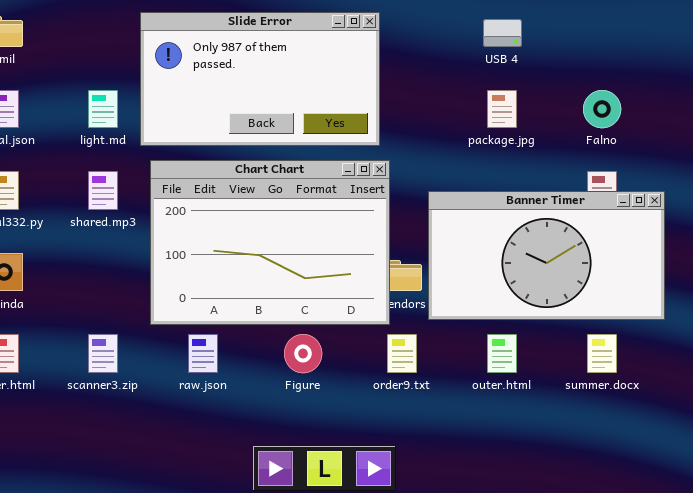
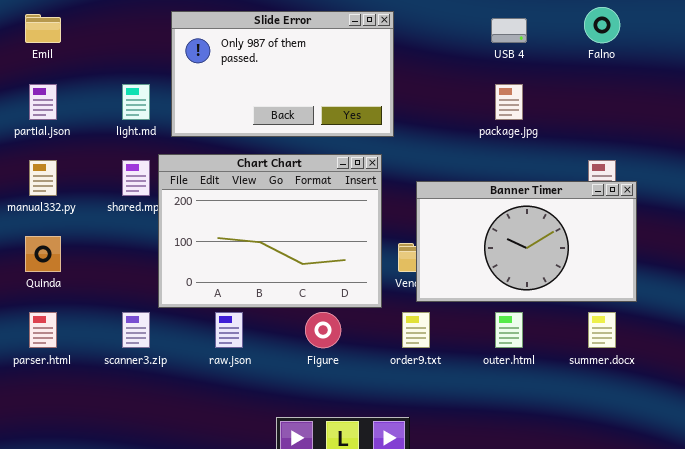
Falno: [583,90,621,128] -> [584,7,620,43], moved
Chart Chart: [150,160,390,325] -> [158,154,382,308], moved
Banner Timer: [428,191,665,320] -> [416,181,637,302], moved

